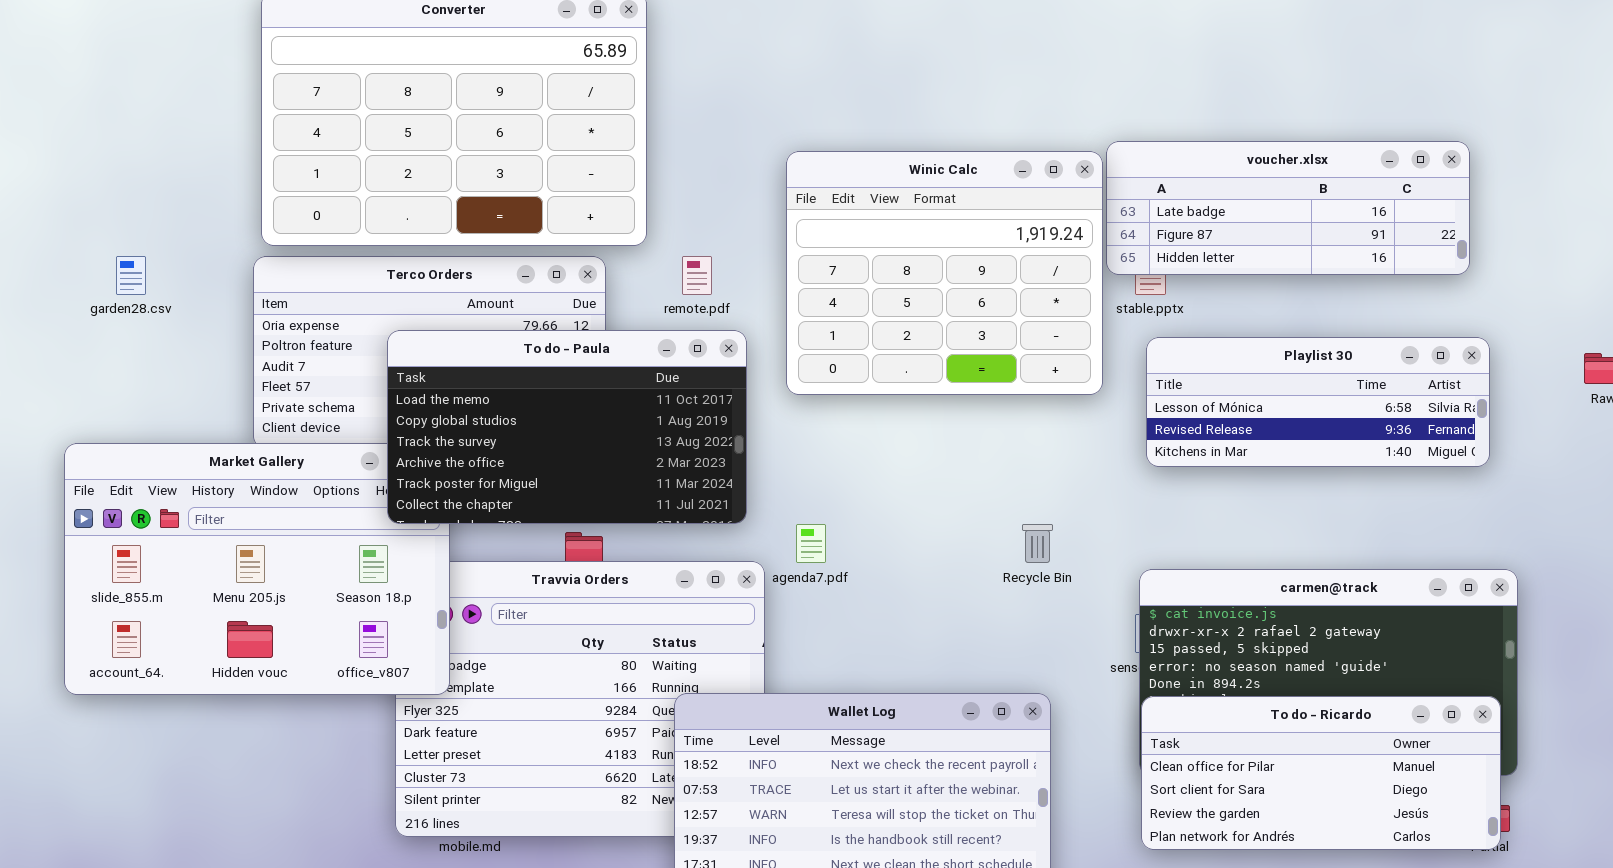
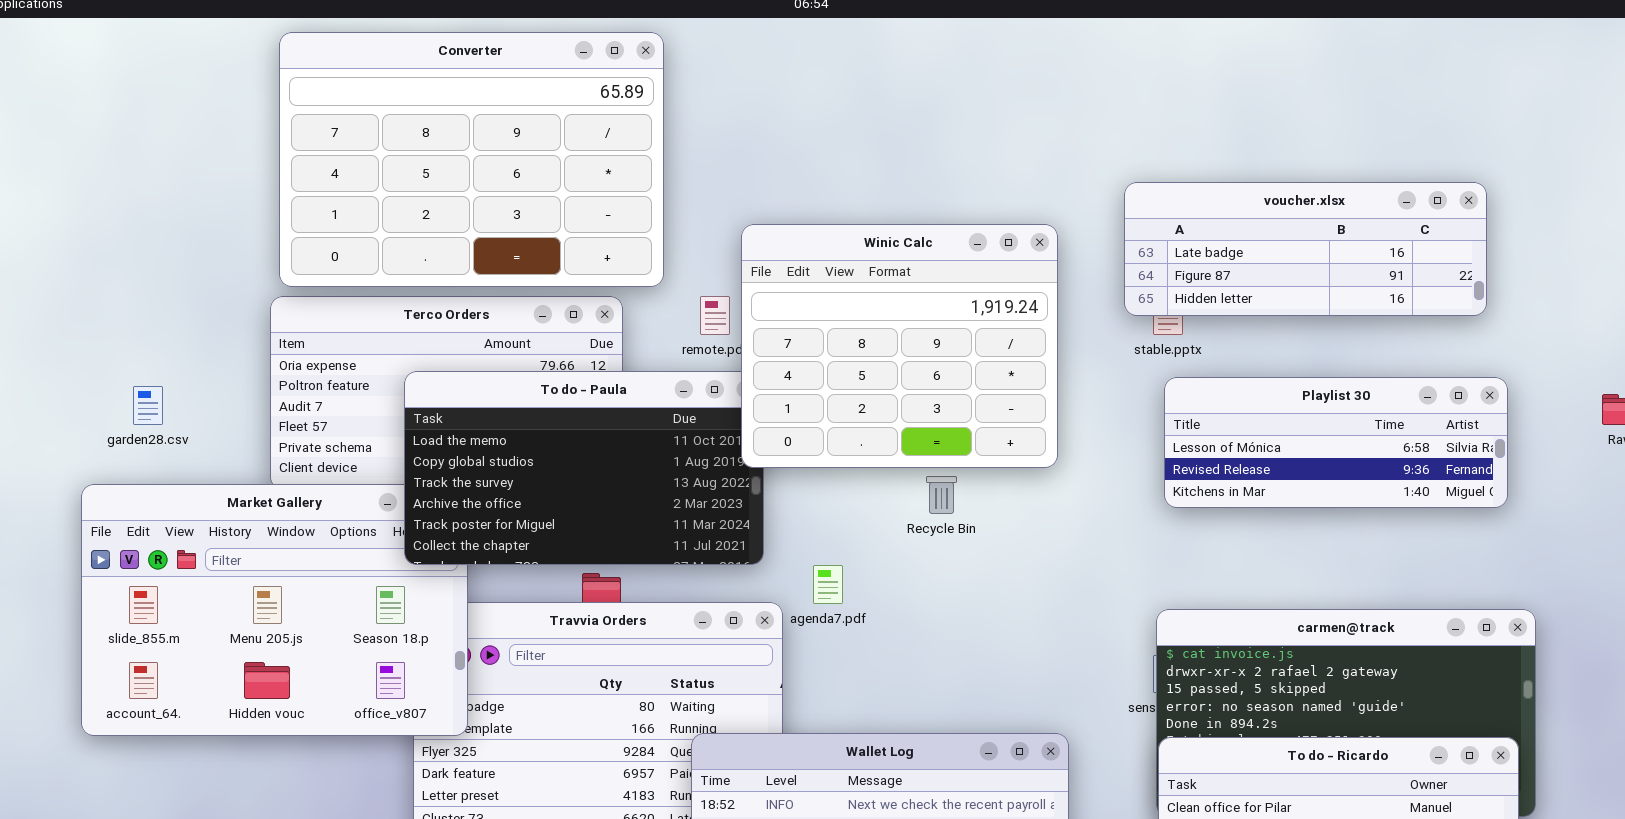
Winic Calc: [786,151,1103,395] -> [741,224,1058,468], moved
garden28.csv: [116,256,146,295] -> [133,386,163,425], moved
Recycle Bin: [1022,524,1053,563] -> [926,476,957,514], moved

